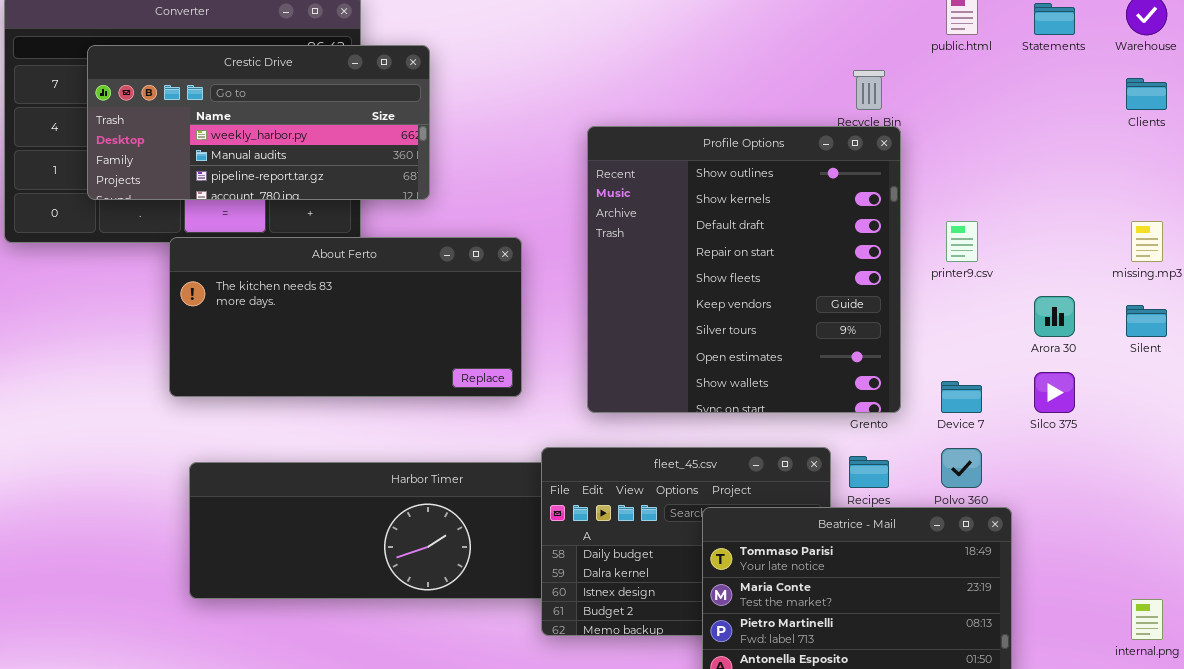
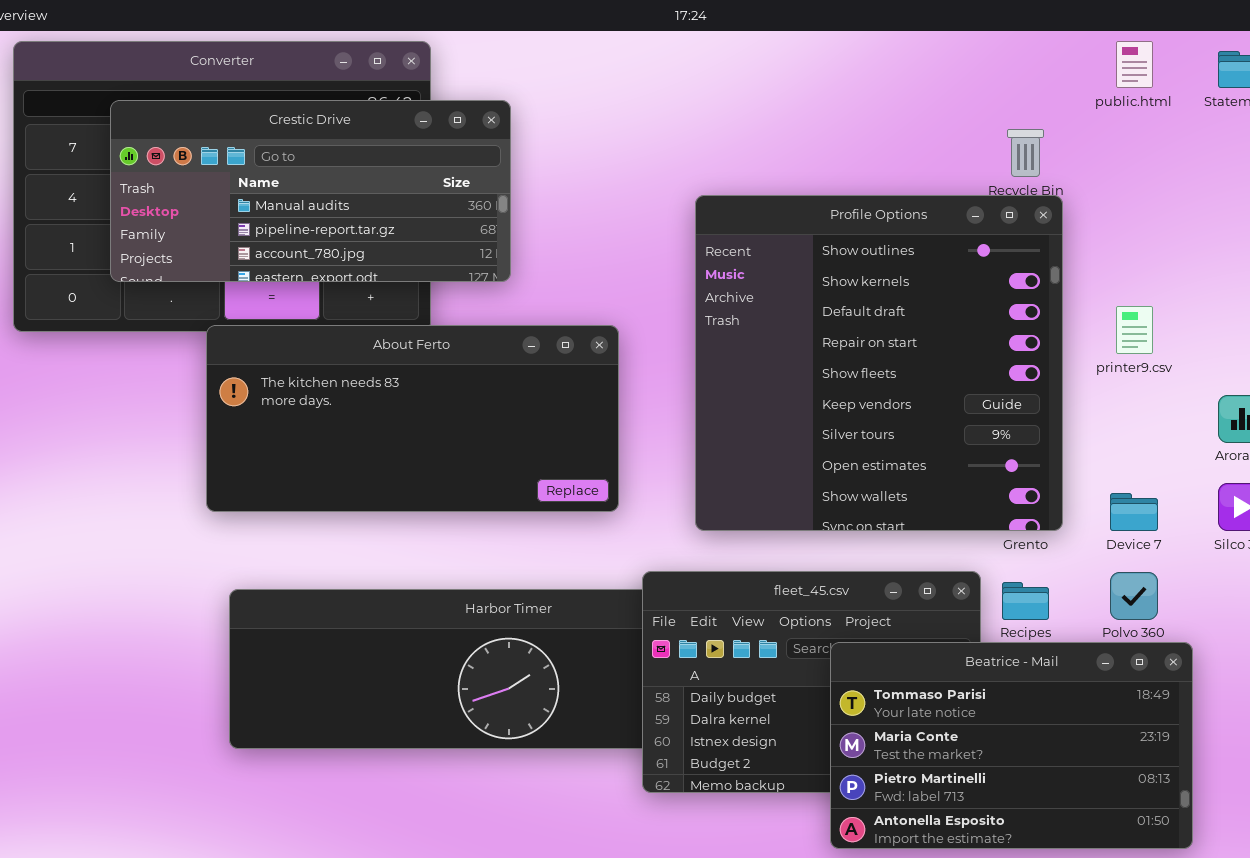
Crestic Drive: [87,45,430,200] -> [110,100,511,282], scrolled down 1 row

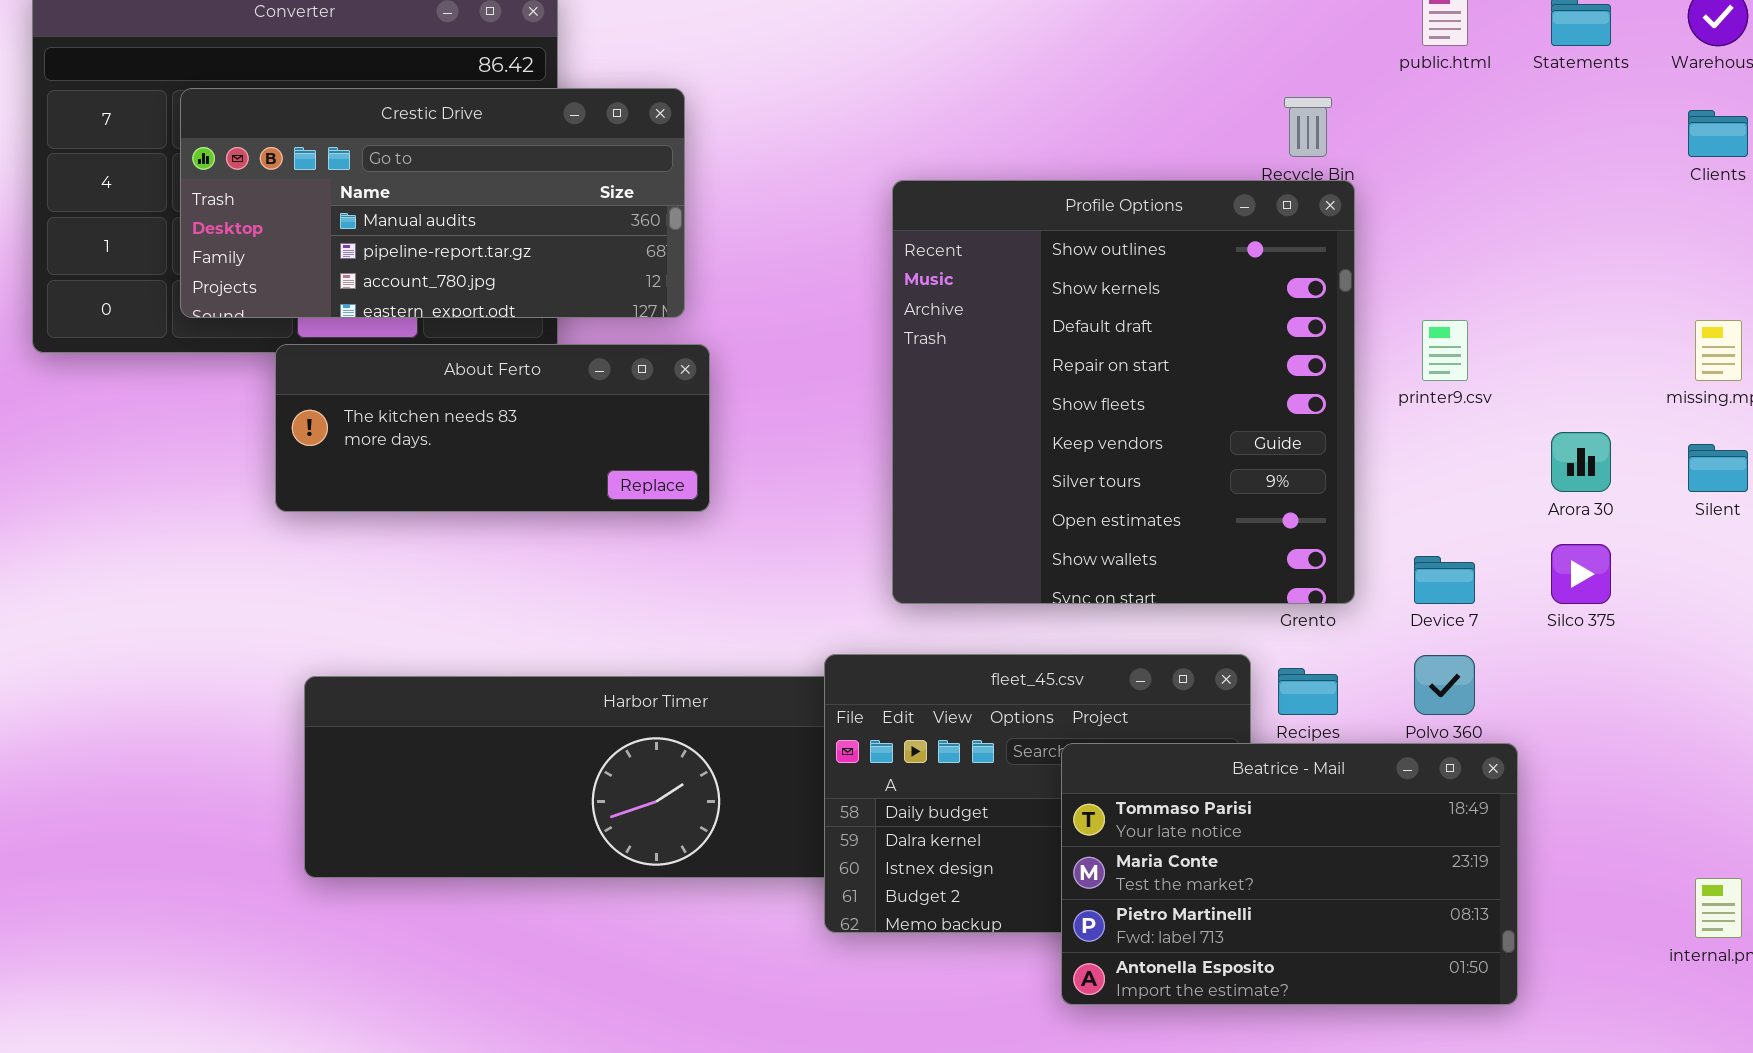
Crestic Drive: [110,100,511,282] -> [180,88,685,318], moved
About Ferto: [206,325,619,512] -> [275,344,710,512], resized

